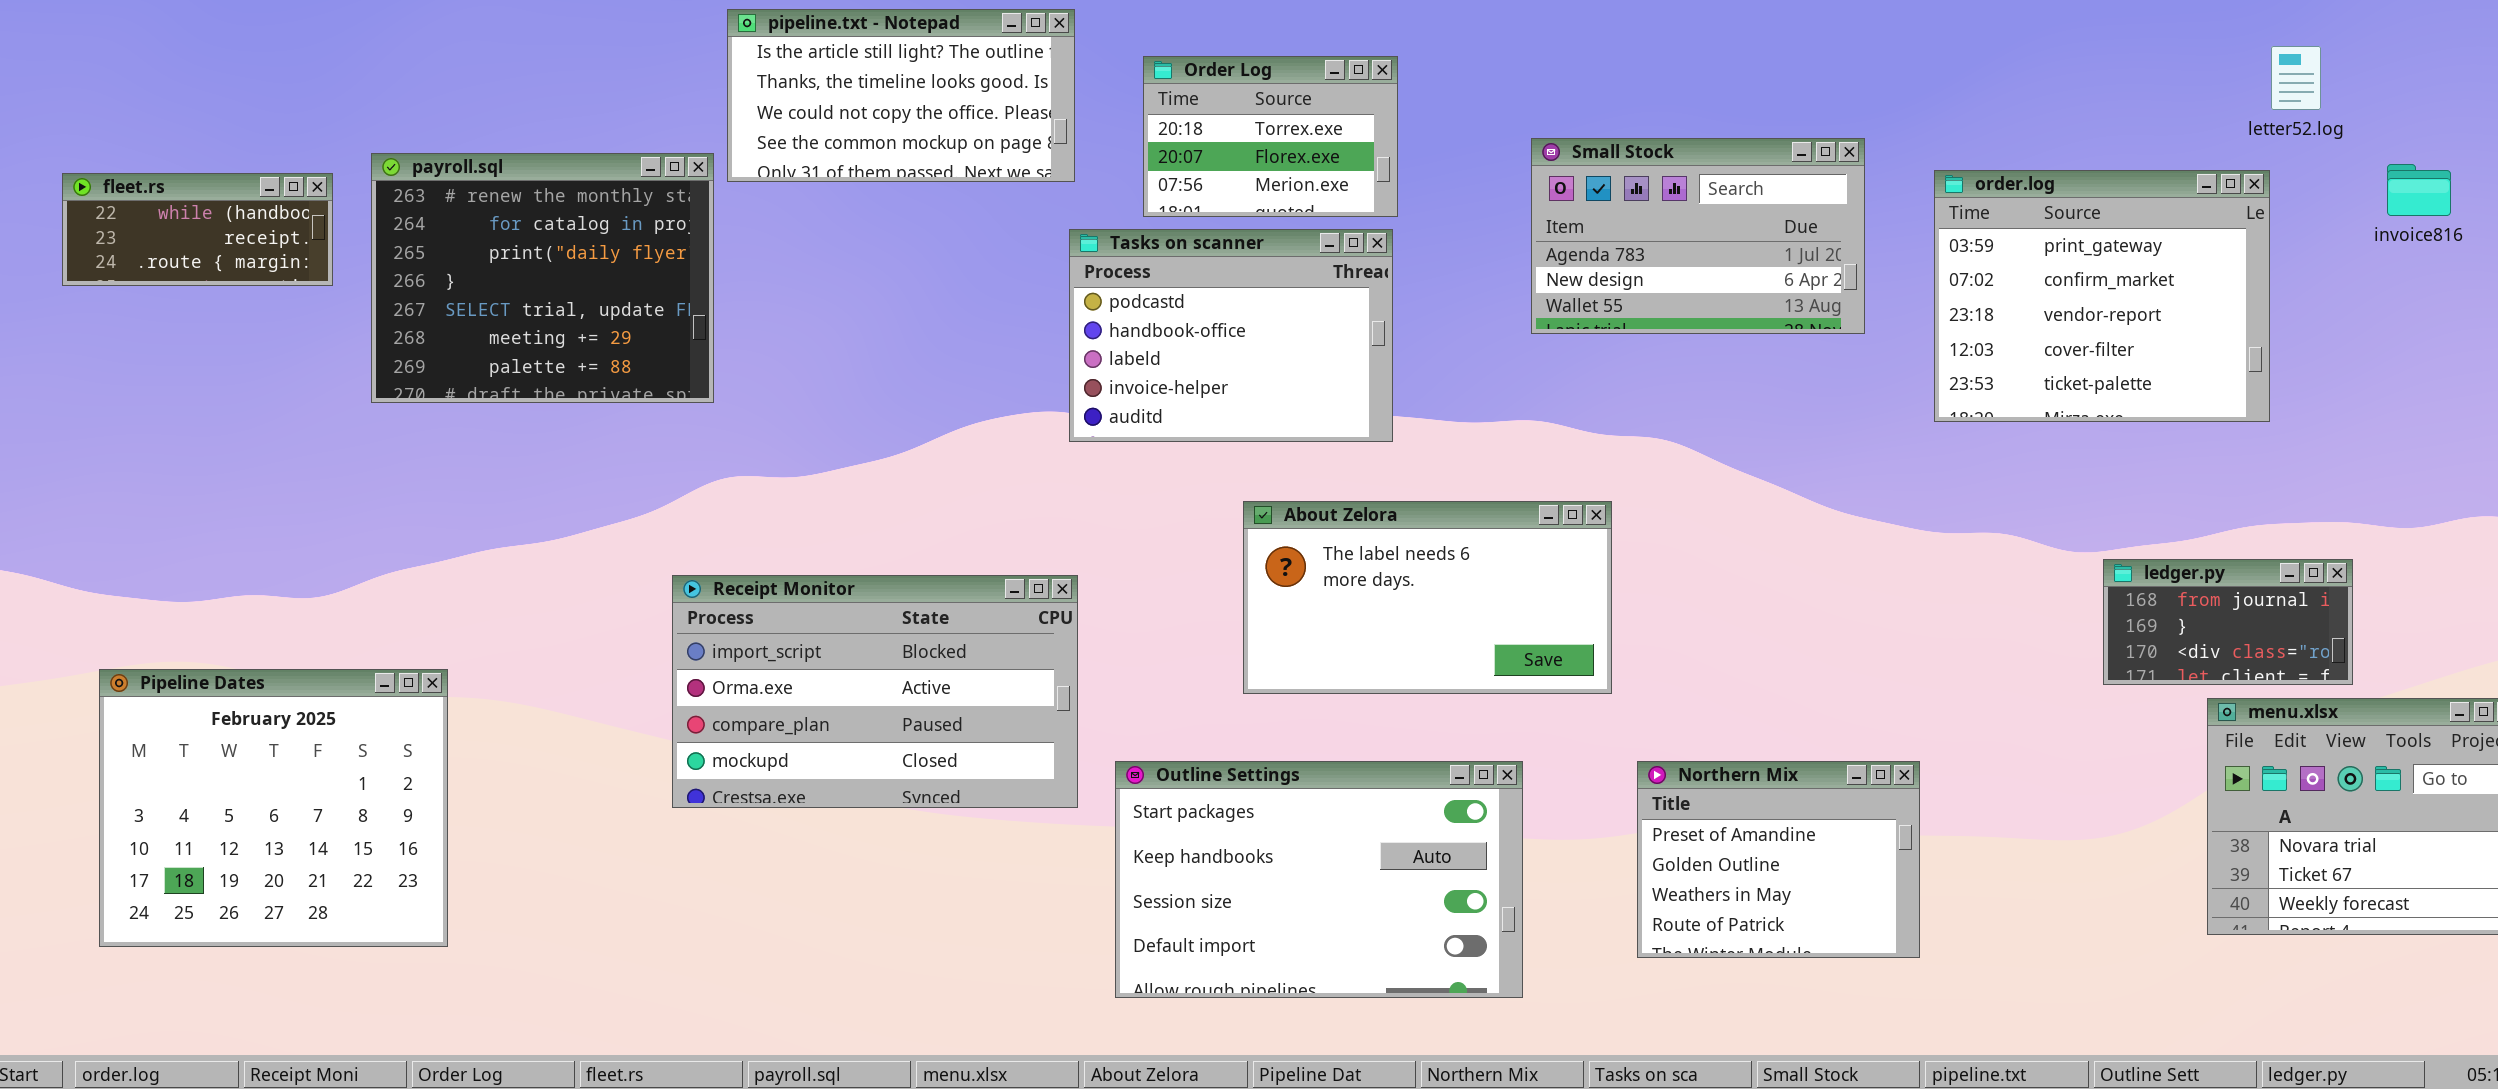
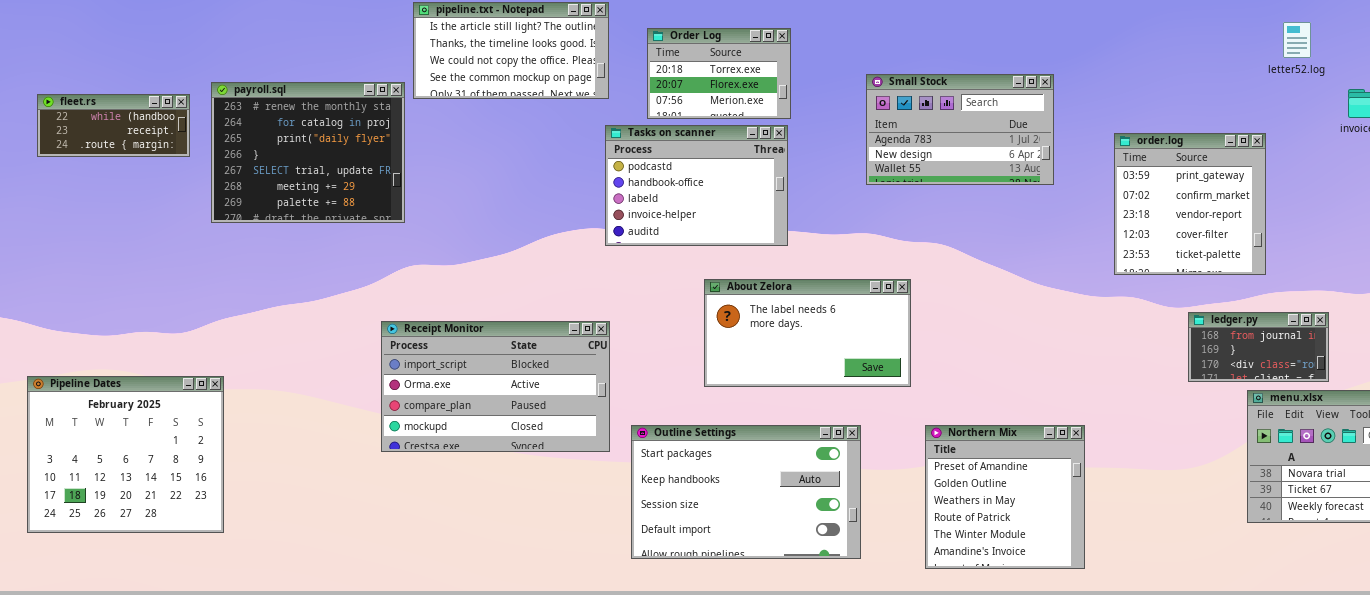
order.log: [1934,170,2270,422] -> [1114,133,1266,275], moved, resized
Pipeline Dates: [99,669,448,947] -> [27,376,224,533], moved
Northern Mix: [1637,761,1920,958] -> [925,425,1085,569], resized

